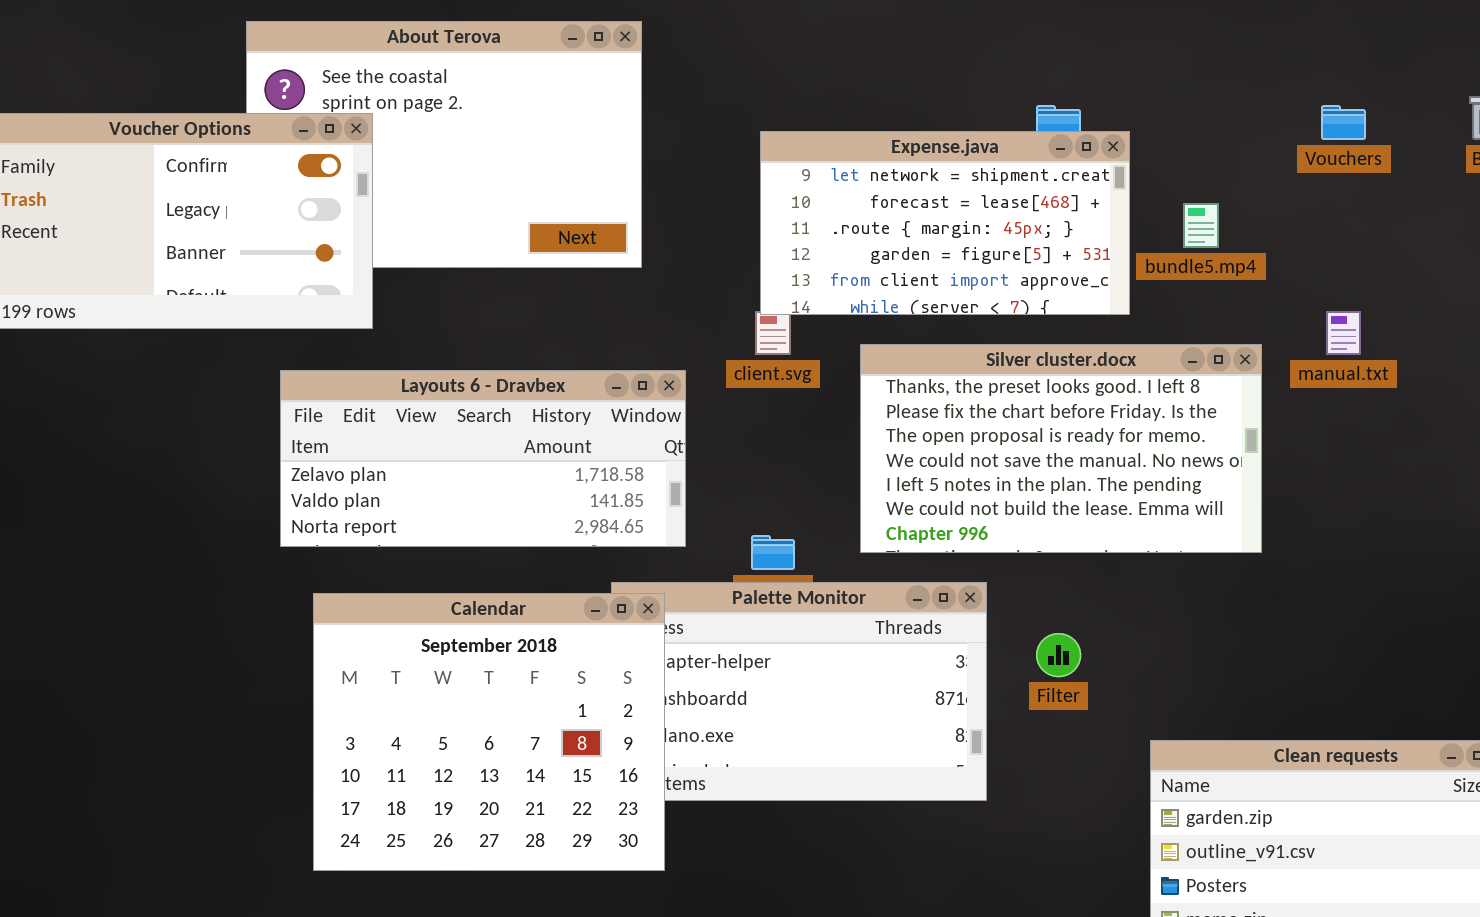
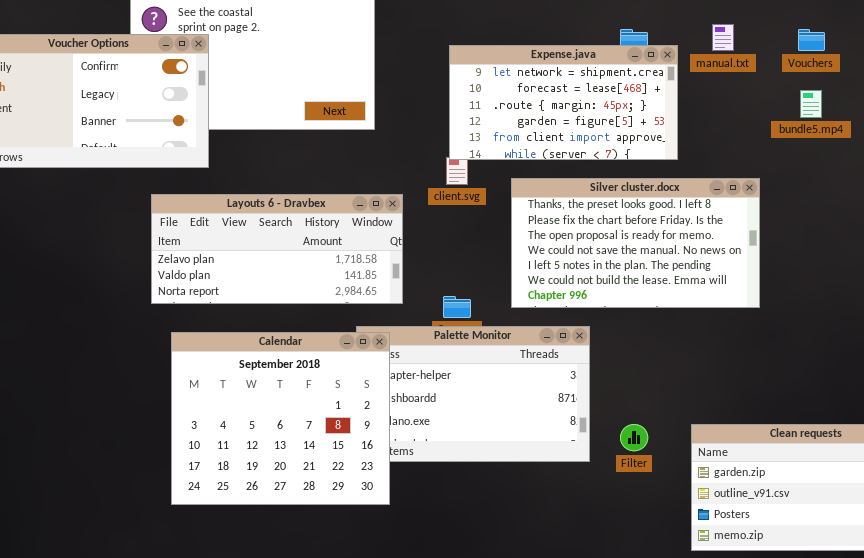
bundle5.mp4: [1183,203,1219,248] -> [800,90,822,118], moved
manual.txt: [1326,311,1361,355] -> [712,24,734,51], moved
Filter: [1036,633,1081,677] -> [620,424,648,451], moved

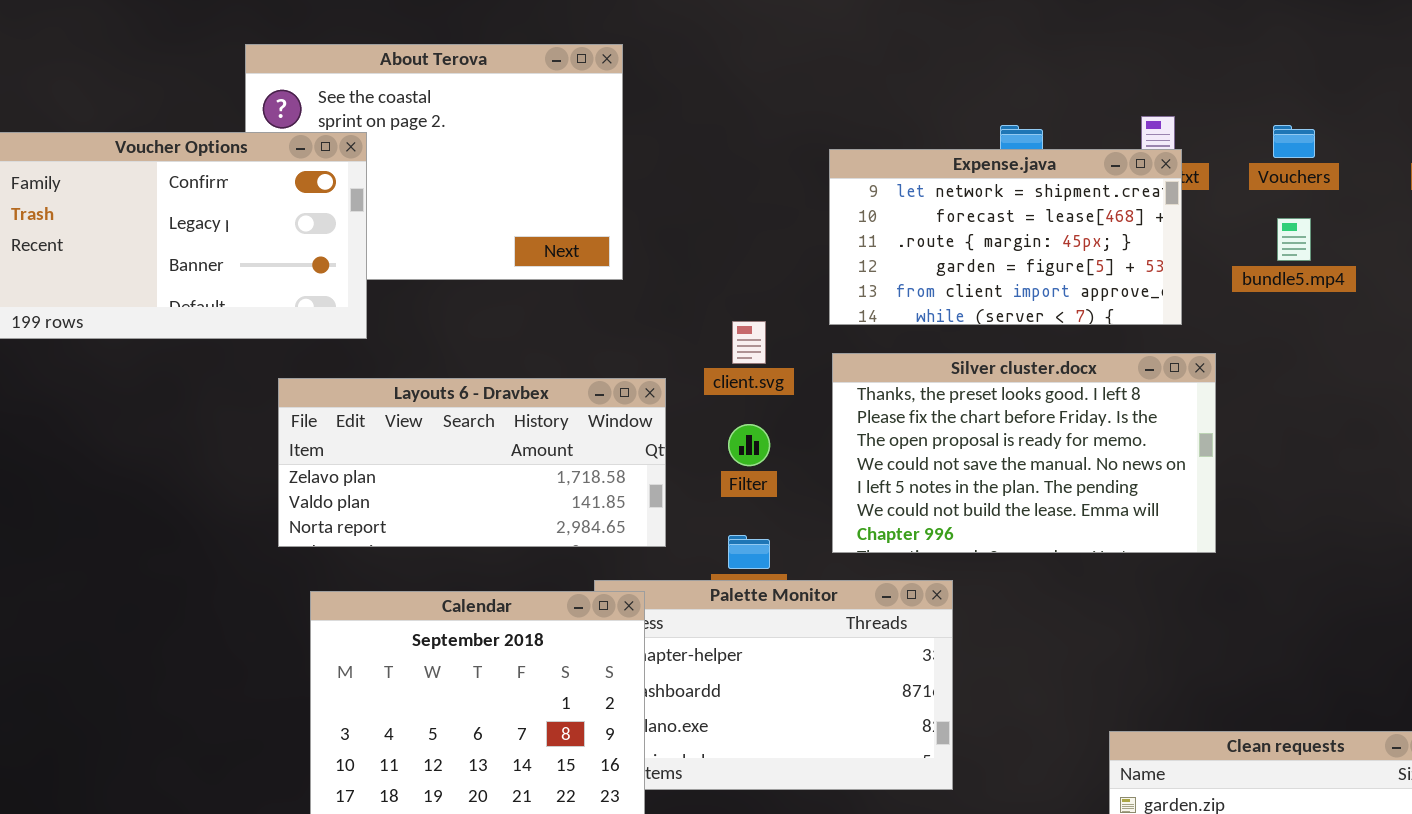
Expense.java: [449,45,678,160] -> [829,149,1182,325], moved
Filter: [620,424,648,451] -> [728,424,770,466], moved

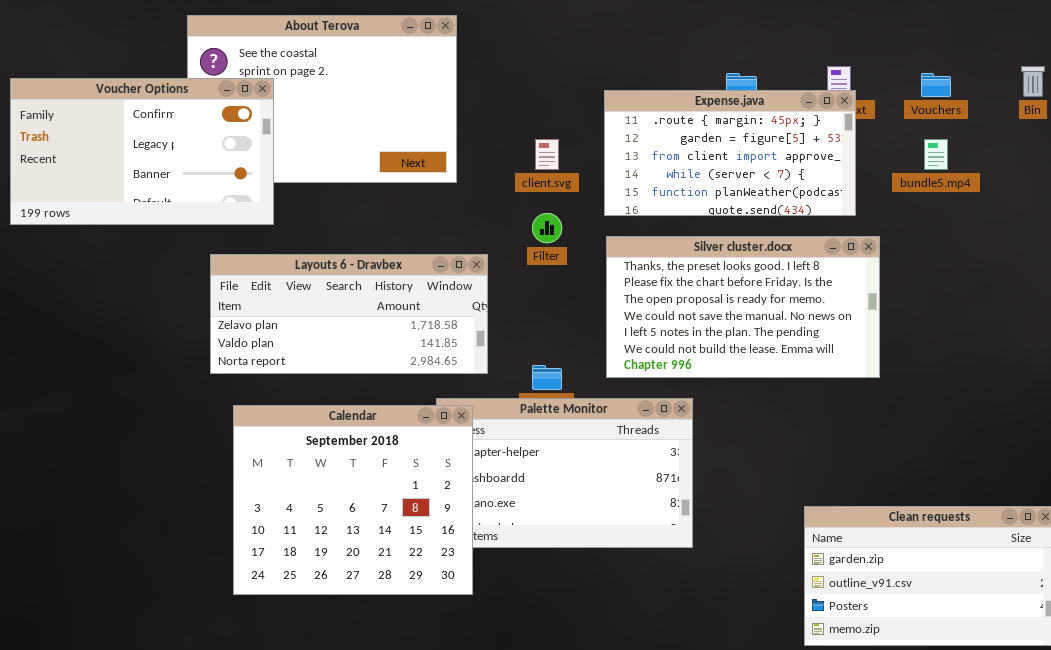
Expense.java: [829,149,1182,325] -> [604,90,856,216], scrolled down 2 rows
client.svg: [732,321,766,364] -> [535,139,559,170], moved
Filter: [728,424,770,466] -> [532,213,562,243], moved

